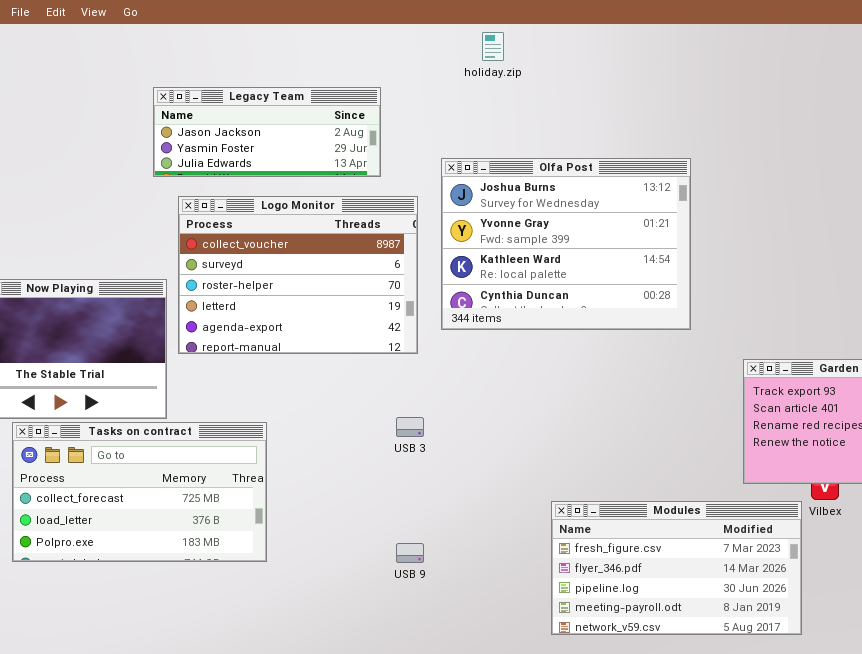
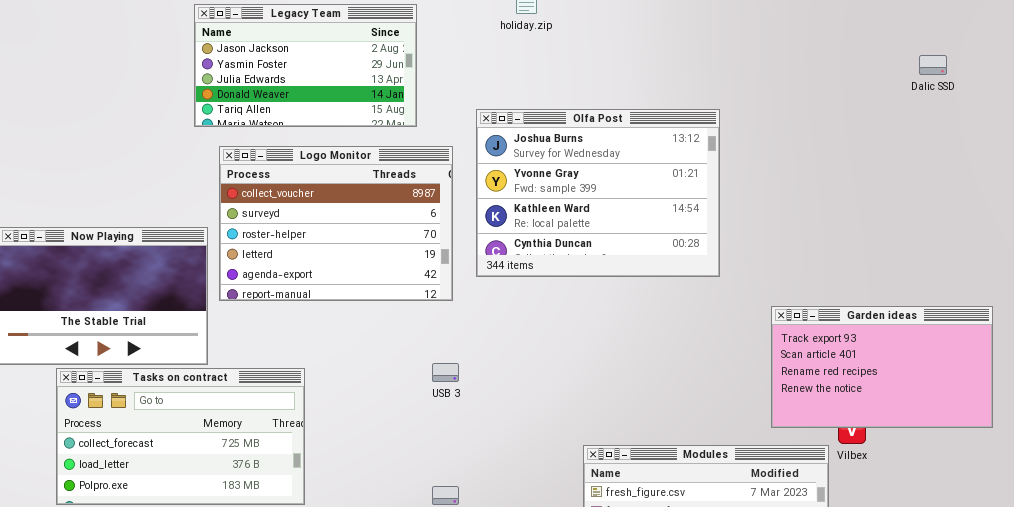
Legacy Team: [153,87,381,177] -> [194,4,417,127], resized

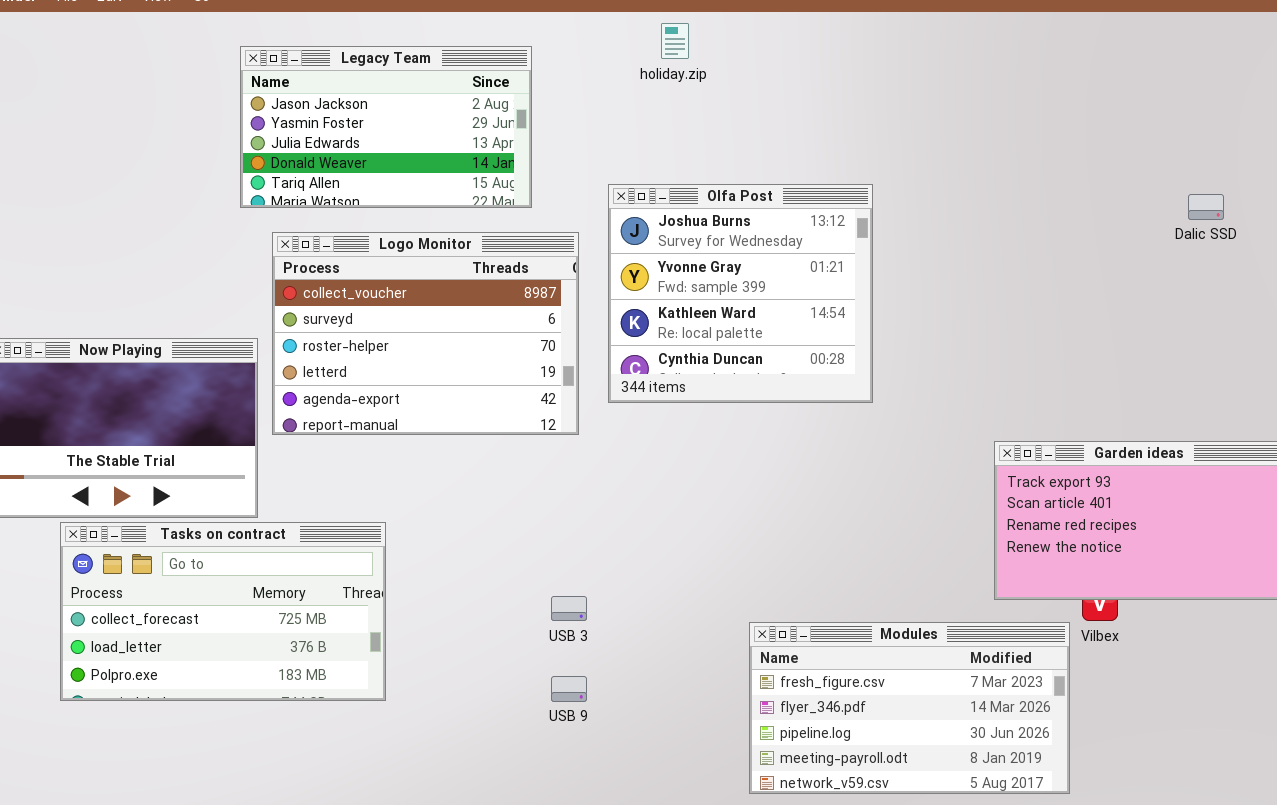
Dalic SSD: [919,55,947,75] -> [1188,194,1224,220], moved
Olfa Post: [476,109,720,277] -> [608,184,873,403], resized
USB 3: [432,363,459,382] -> [551,596,587,621], moved

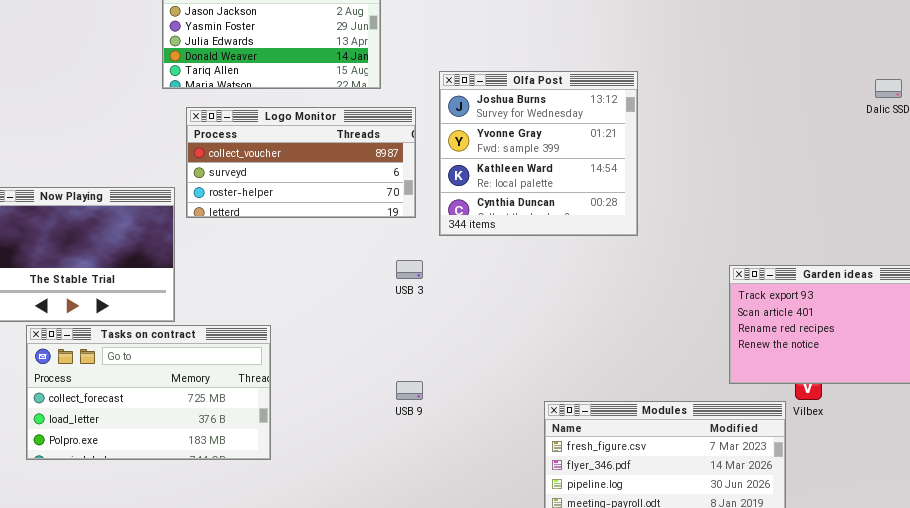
Logo Monitor: [272,232,579,435] -> [186,107,416,218], resized
USB 3: [551,596,587,621] -> [396,260,423,279], moved
USB 9: [551,676,587,702] -> [396,381,423,400], moved

